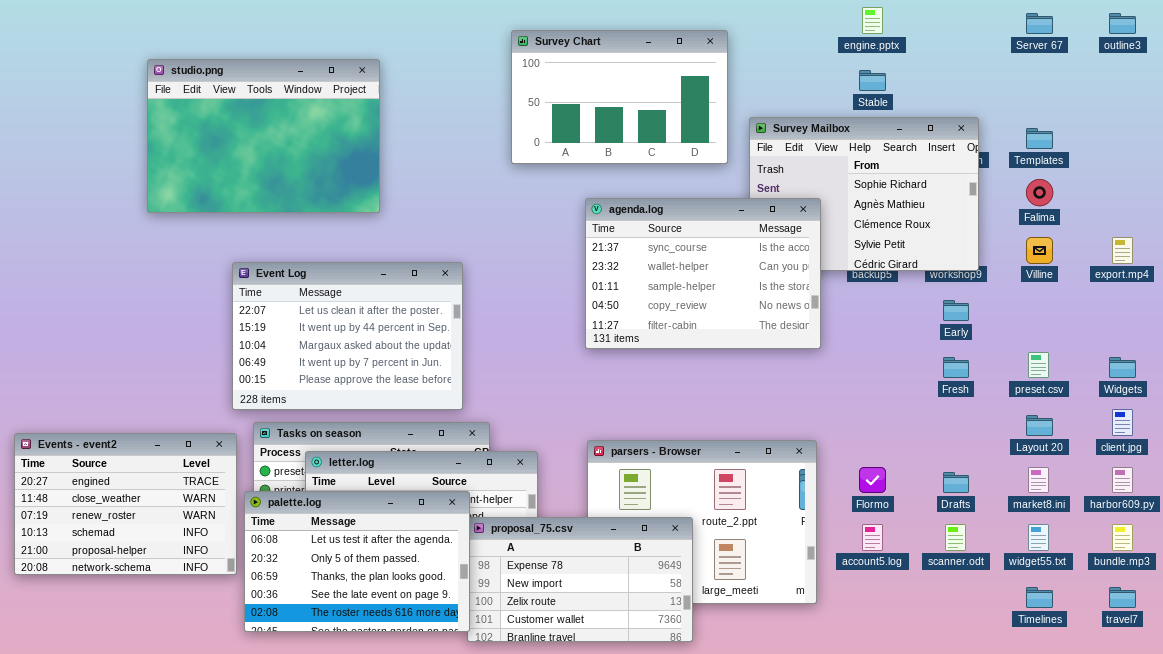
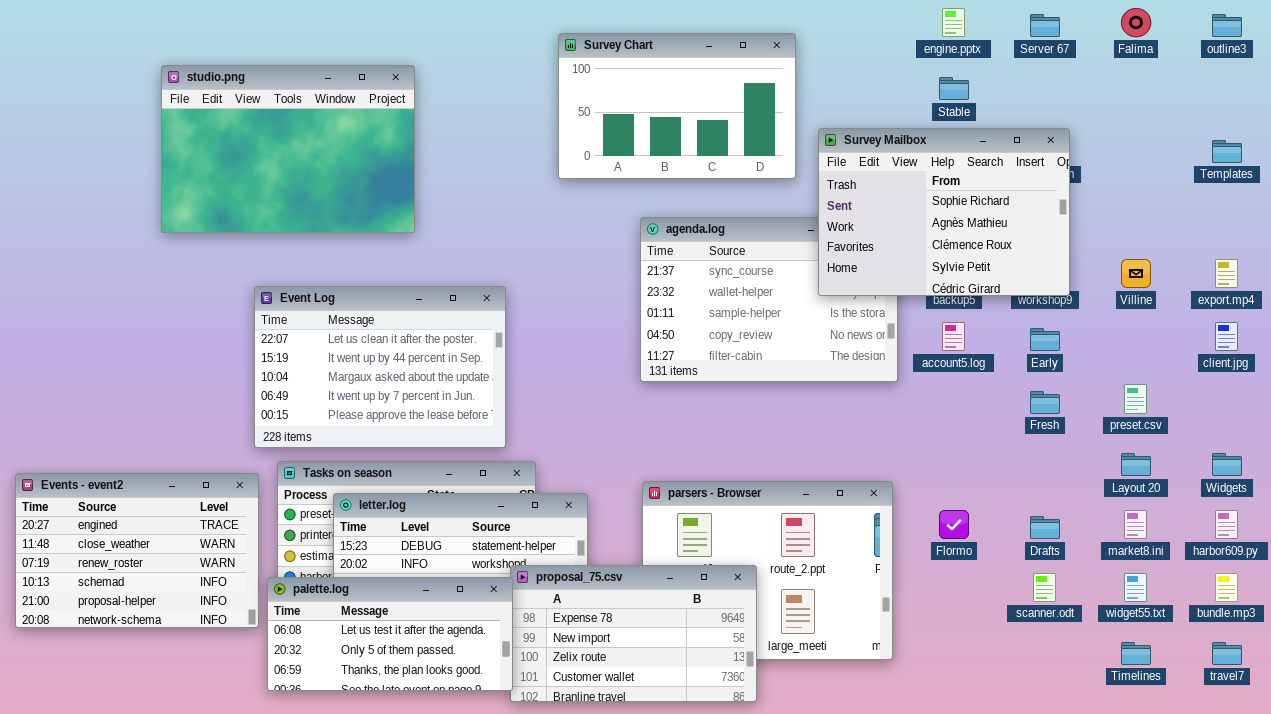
Server 67: [1026,13,1053,34] -> [1030,14,1060,37], moved
Survey Mailbox: [749,117,979,271] -> [818,128,1070,296], raised
Templates: [1026,128,1053,149] -> [1212,140,1242,163], moved
Falima: [1026,179,1053,206] -> [1121,8,1151,37], moved
Widgets: [1109,357,1136,378] -> [1212,453,1242,476], moved
client.jpg: [1112,409,1133,436] -> [1215,322,1238,351], moved
palette.log: [244,491,470,632] -> [267,577,513,691], resized
account5.log: [862,524,883,551] -> [942,322,965,351], moved

